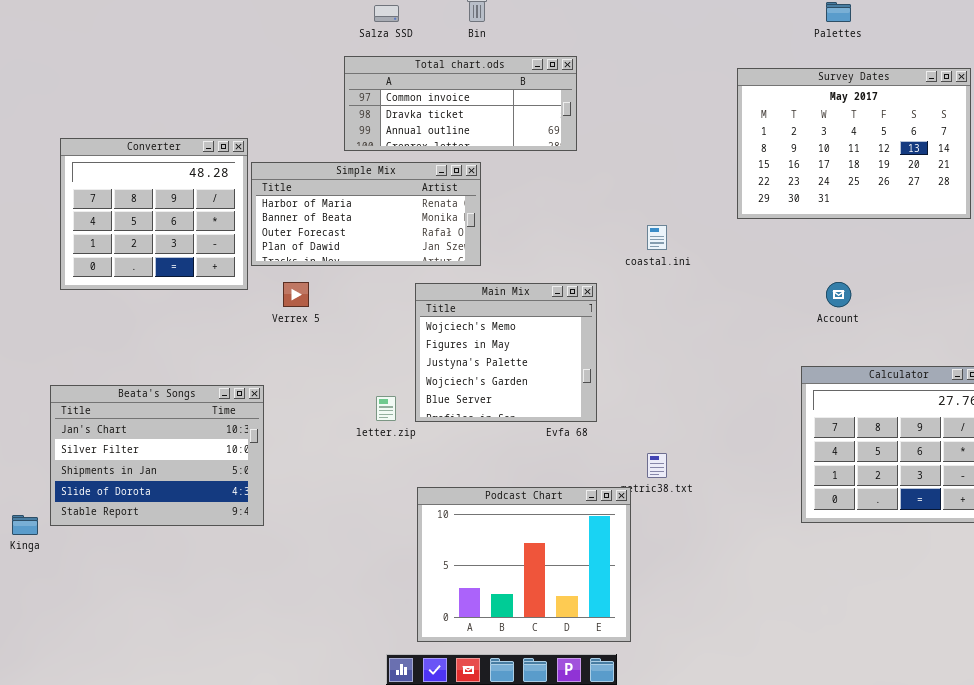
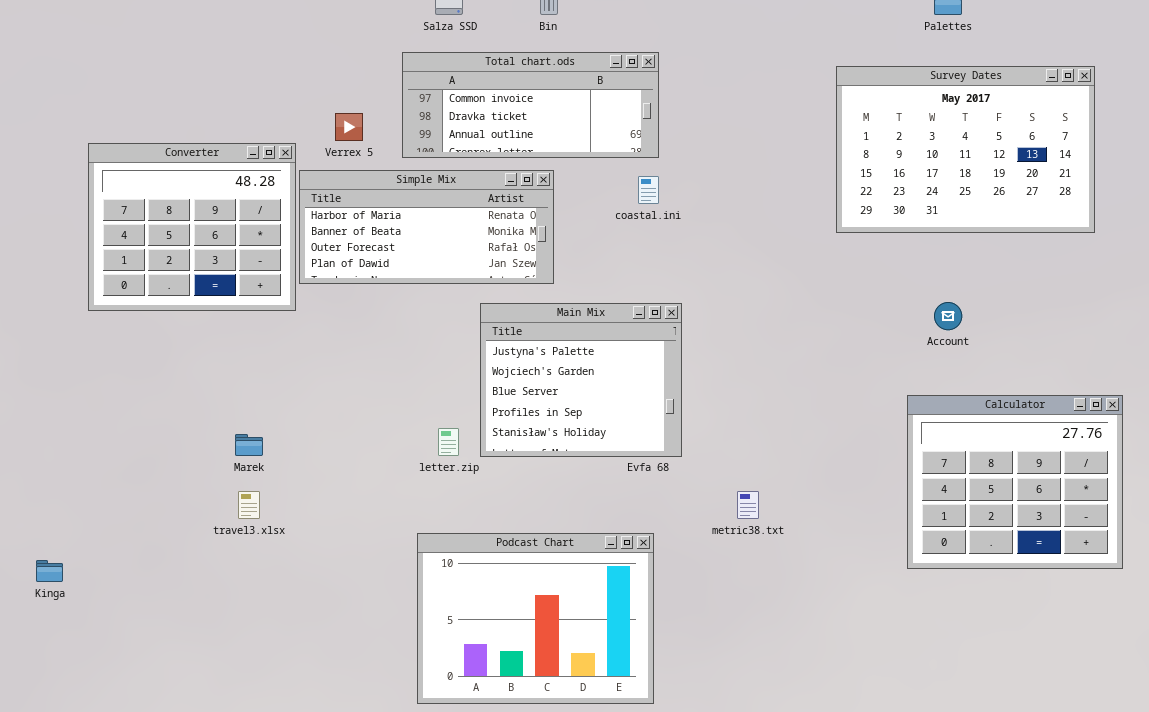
coastal.ini: [647,225,667,250] -> [638,176,659,204], moved
Verrex 5: [283,282,309,307] -> [335,113,363,141], moved
Main Mix: [415,283,597,422] -> [480,303,682,457], scrolled down 2 rows
Beata's Songs: [50,385,264,526] -> none, closed
Podcast Chart: [417,487,631,642] -> [417,533,654,704], moved

